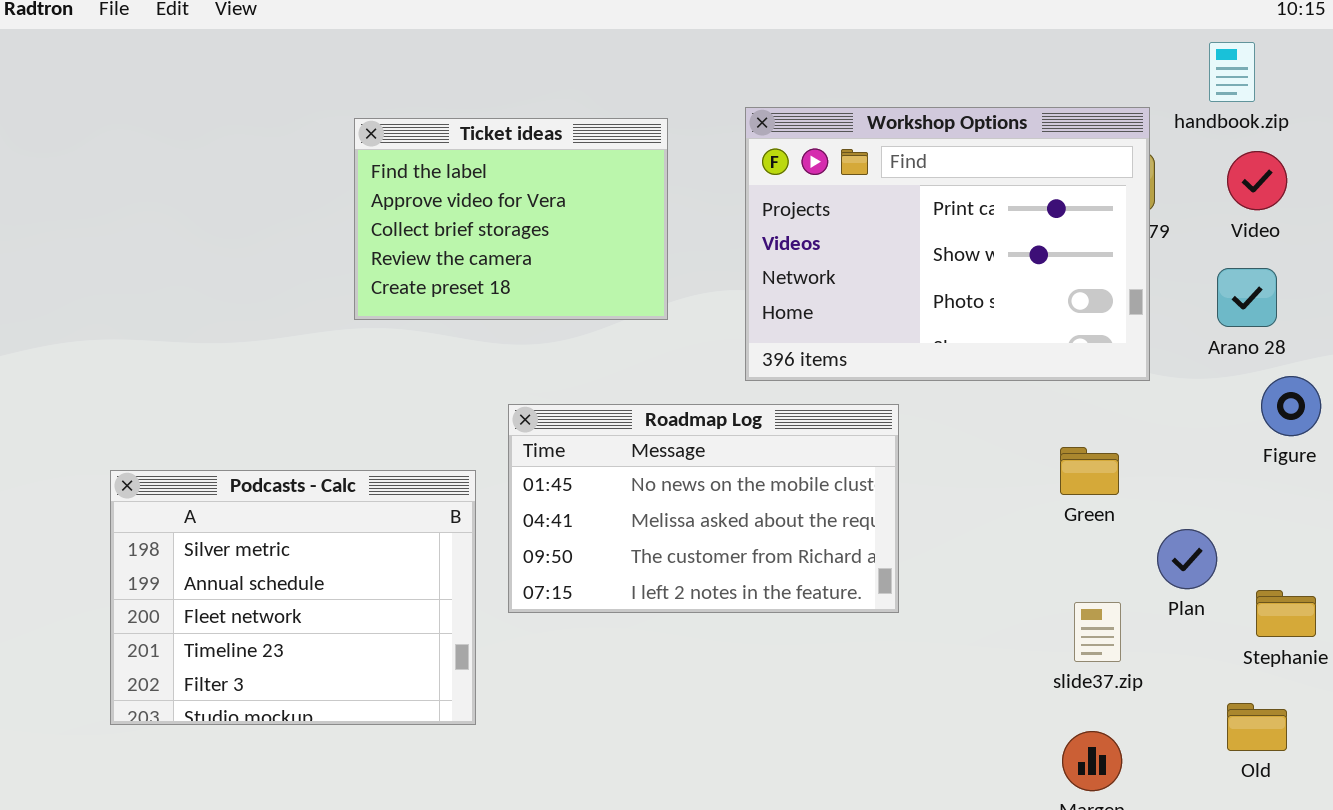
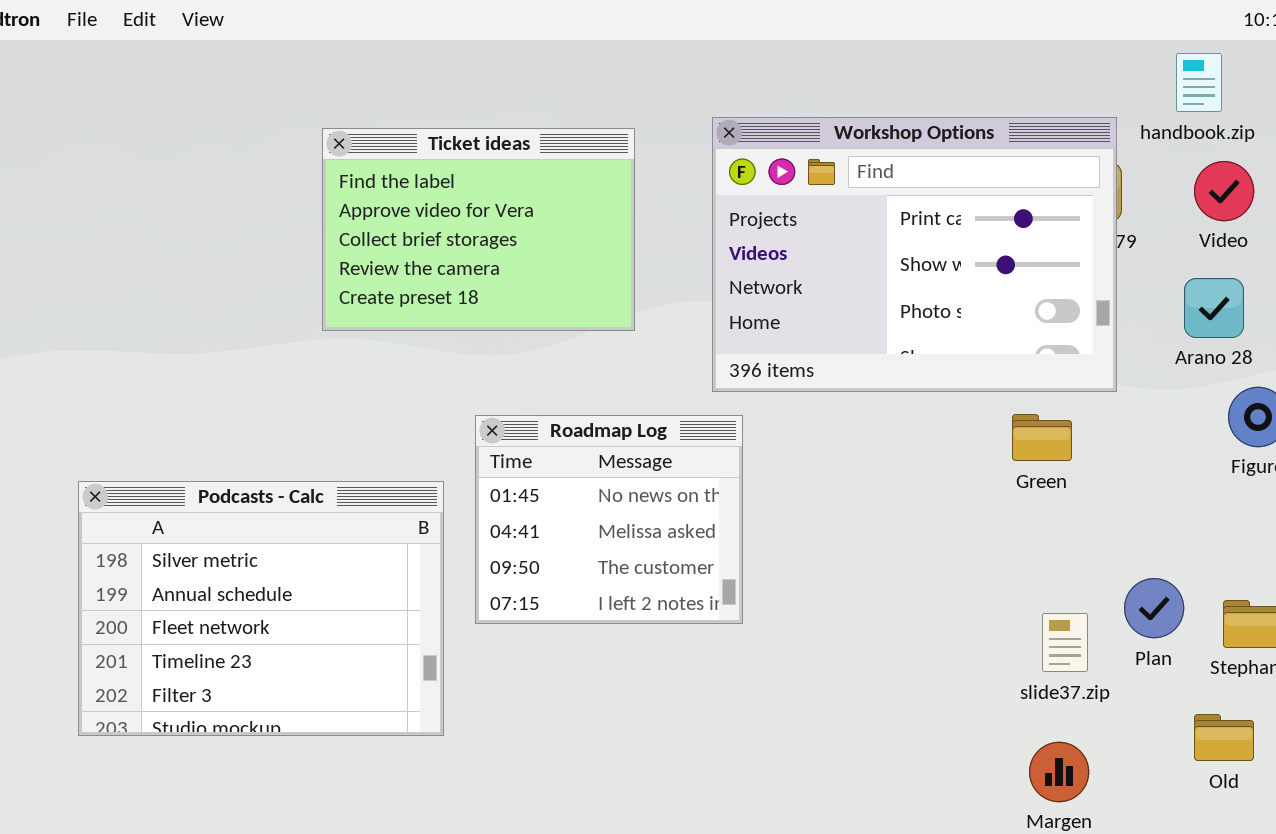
Roadmap Log: [508,404,899,613] -> [475,415,743,624], resized
Green: [1060,447,1119,495] -> [1012,414,1072,461], moved
Plan: [1157,529,1217,589] -> [1124,578,1184,638], moved

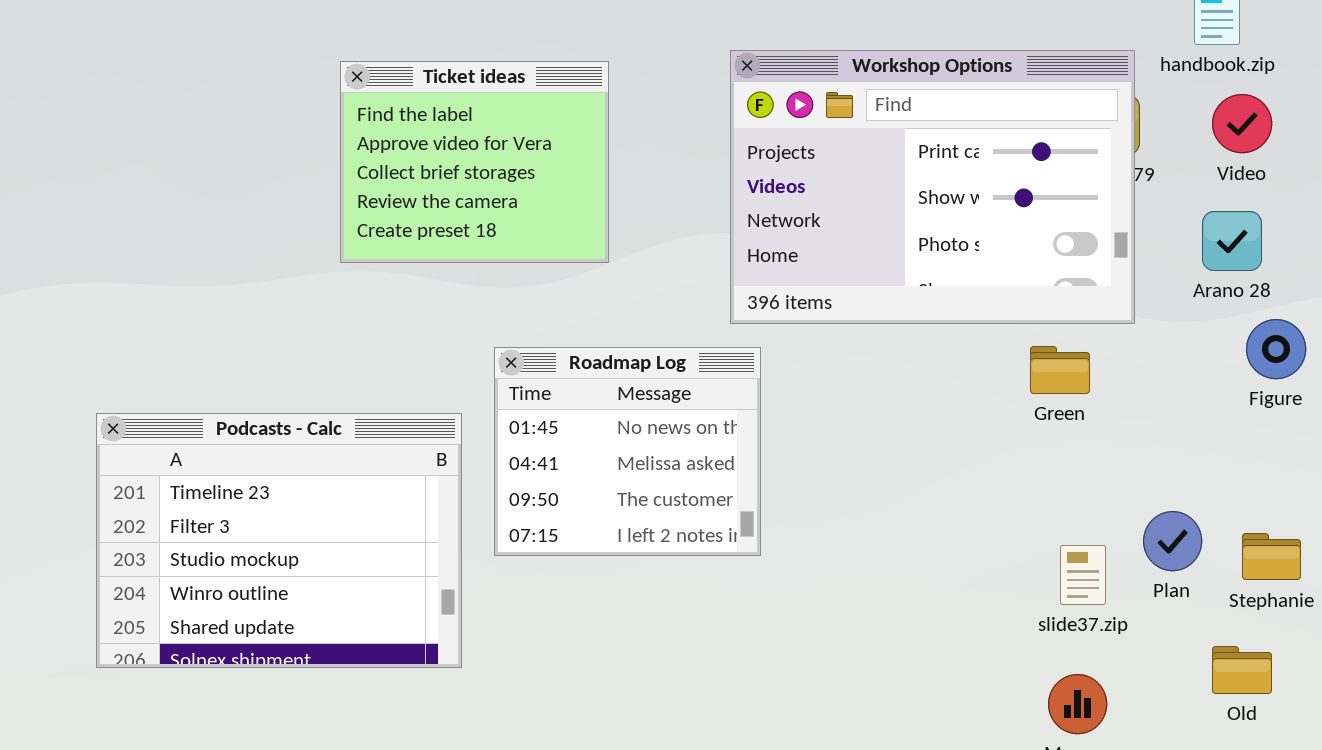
Ticket ideas: [322,128,635,331] -> [340,61,609,263], resized
Podcasts - Calc: [78,481,444,736] -> [96,413,462,668], scrolled down 3 rows

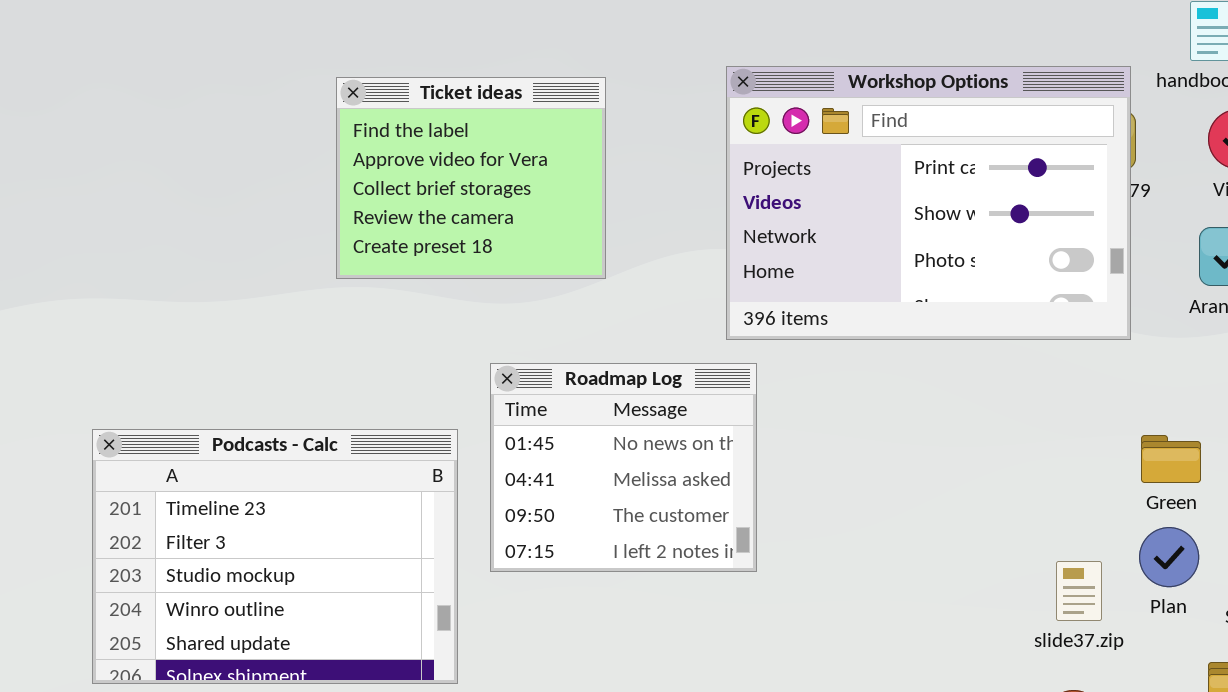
Green: [1030,346,1090,394] -> [1141,435,1201,483], moved

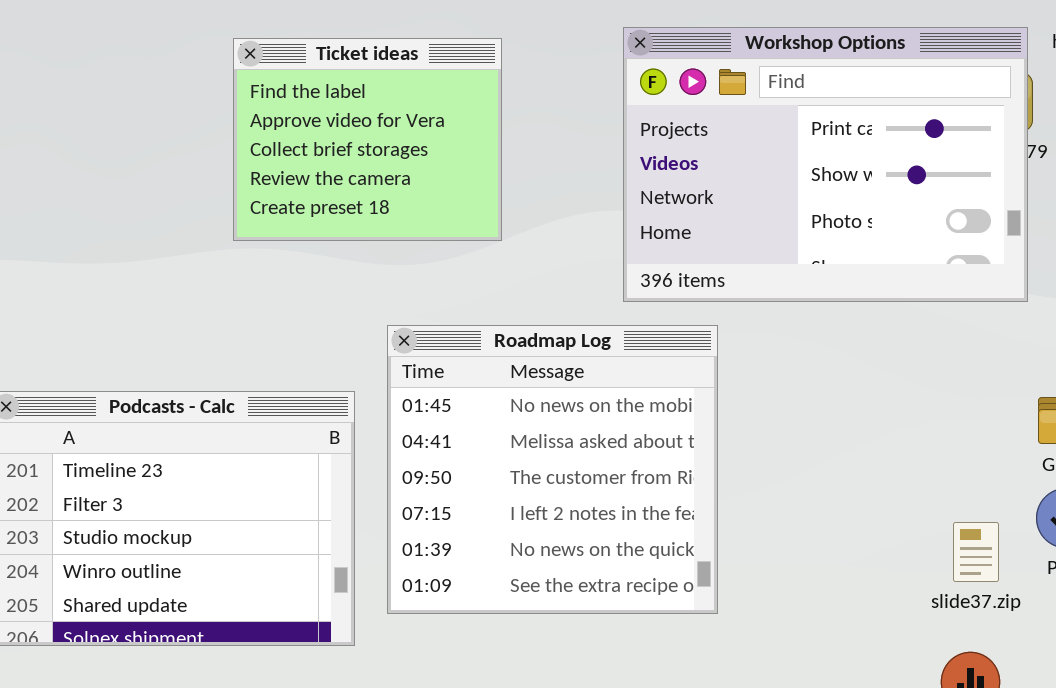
Roadmap Log: [490,363,757,572] -> [387,325,718,614], resized

